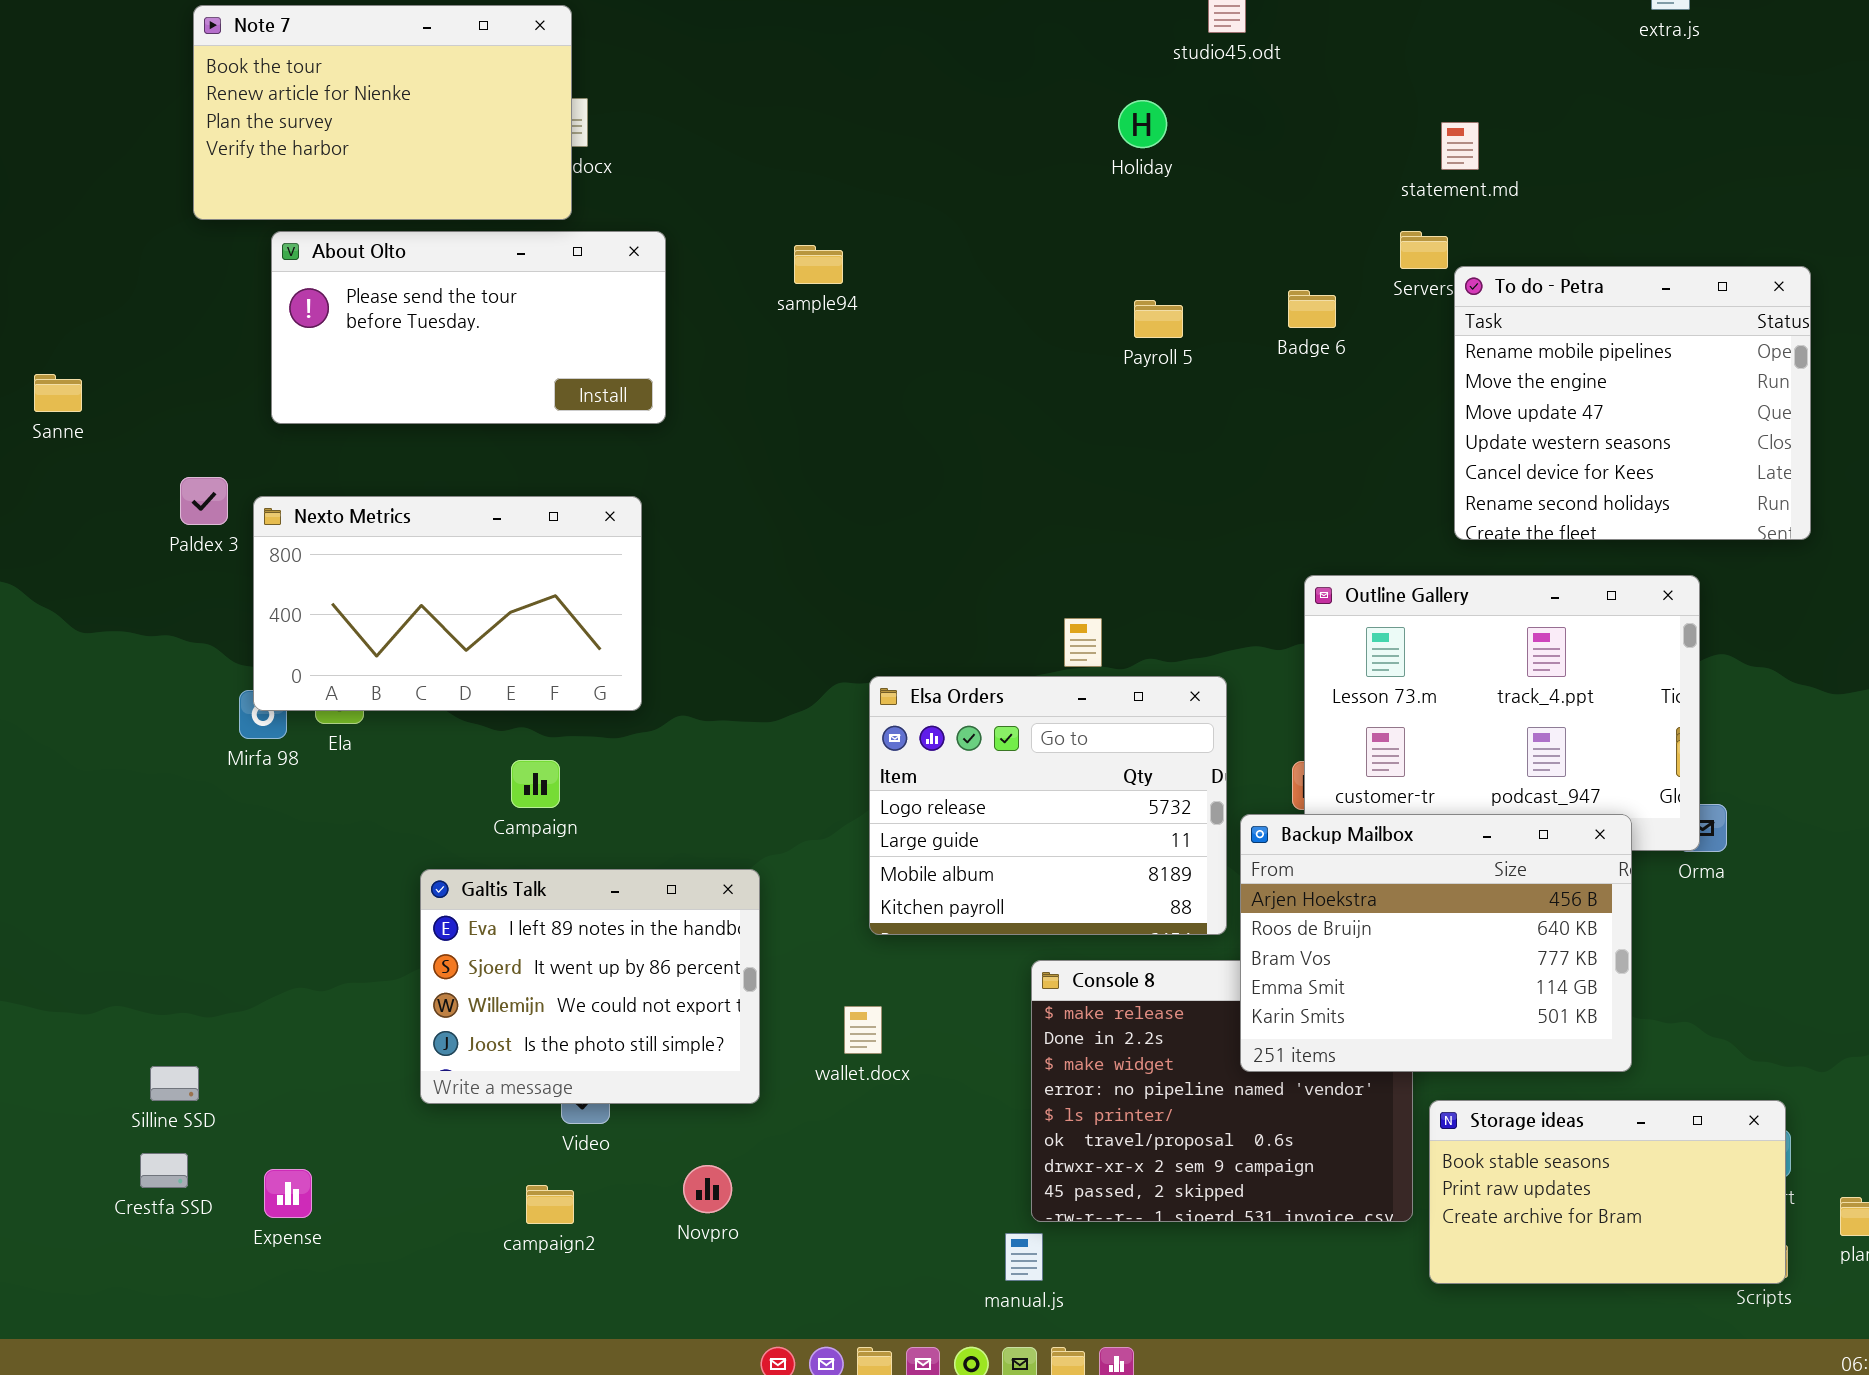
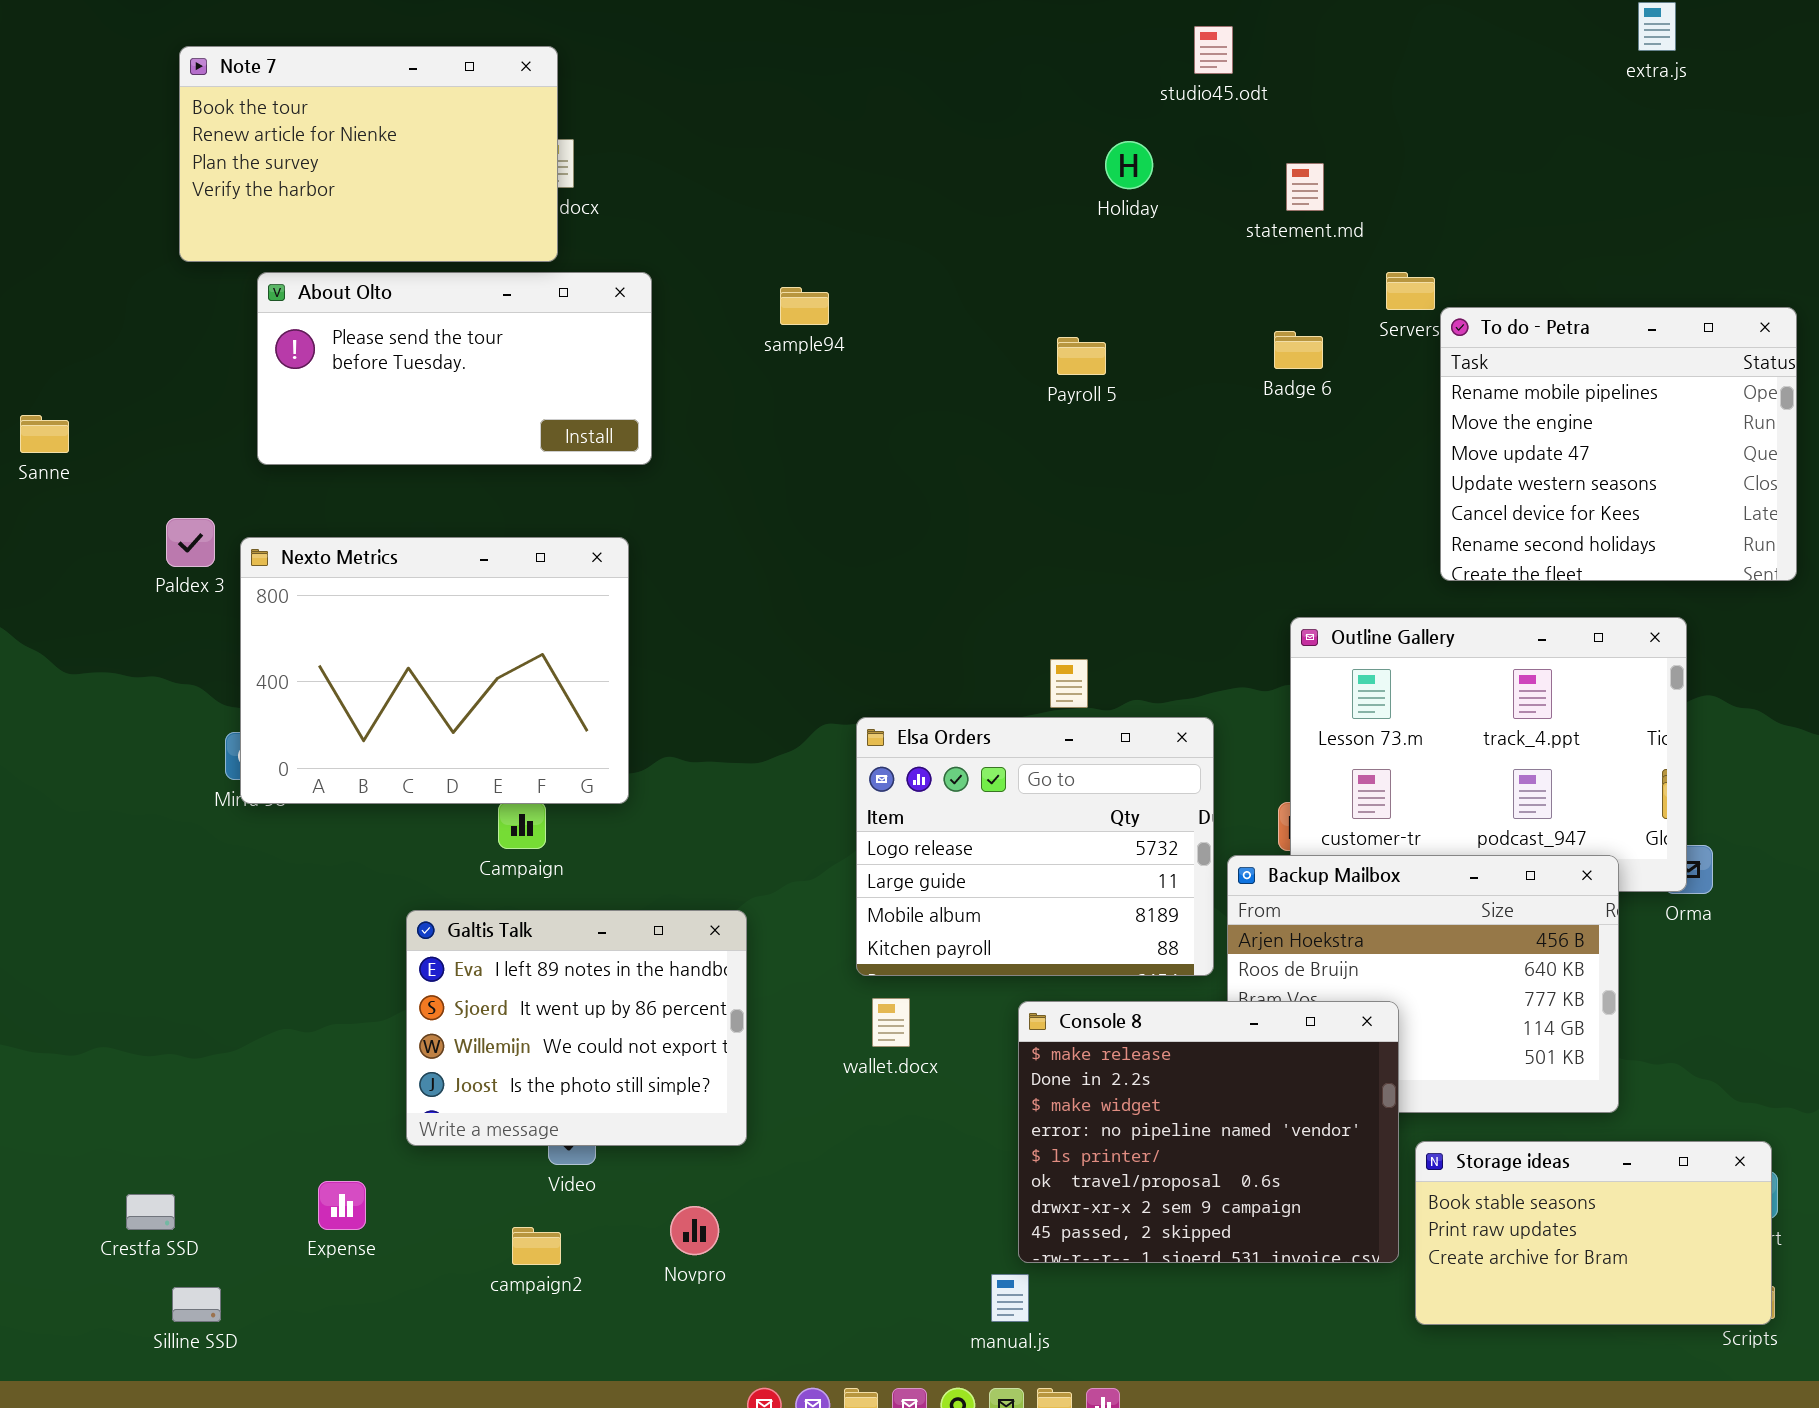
statement.md: [1441,122,1479,170] -> [1286,163,1324,211], moved
Payroll 5: [1134,300,1183,338] -> [1057,337,1106,375], moved
Nexto Metrics: [253,496,642,711] -> [240,537,629,804], resized
Console 8: [1031,960,1413,1222] -> [1018,1001,1399,1263], raised
wallet.docx: [844,1006,882,1054] -> [872,998,910,1047], moved
Silline SSD: [150,1066,199,1101] -> [172,1287,221,1322], moved
Expense: [264,1169,312,1218] -> [318,1181,366,1230], moved

